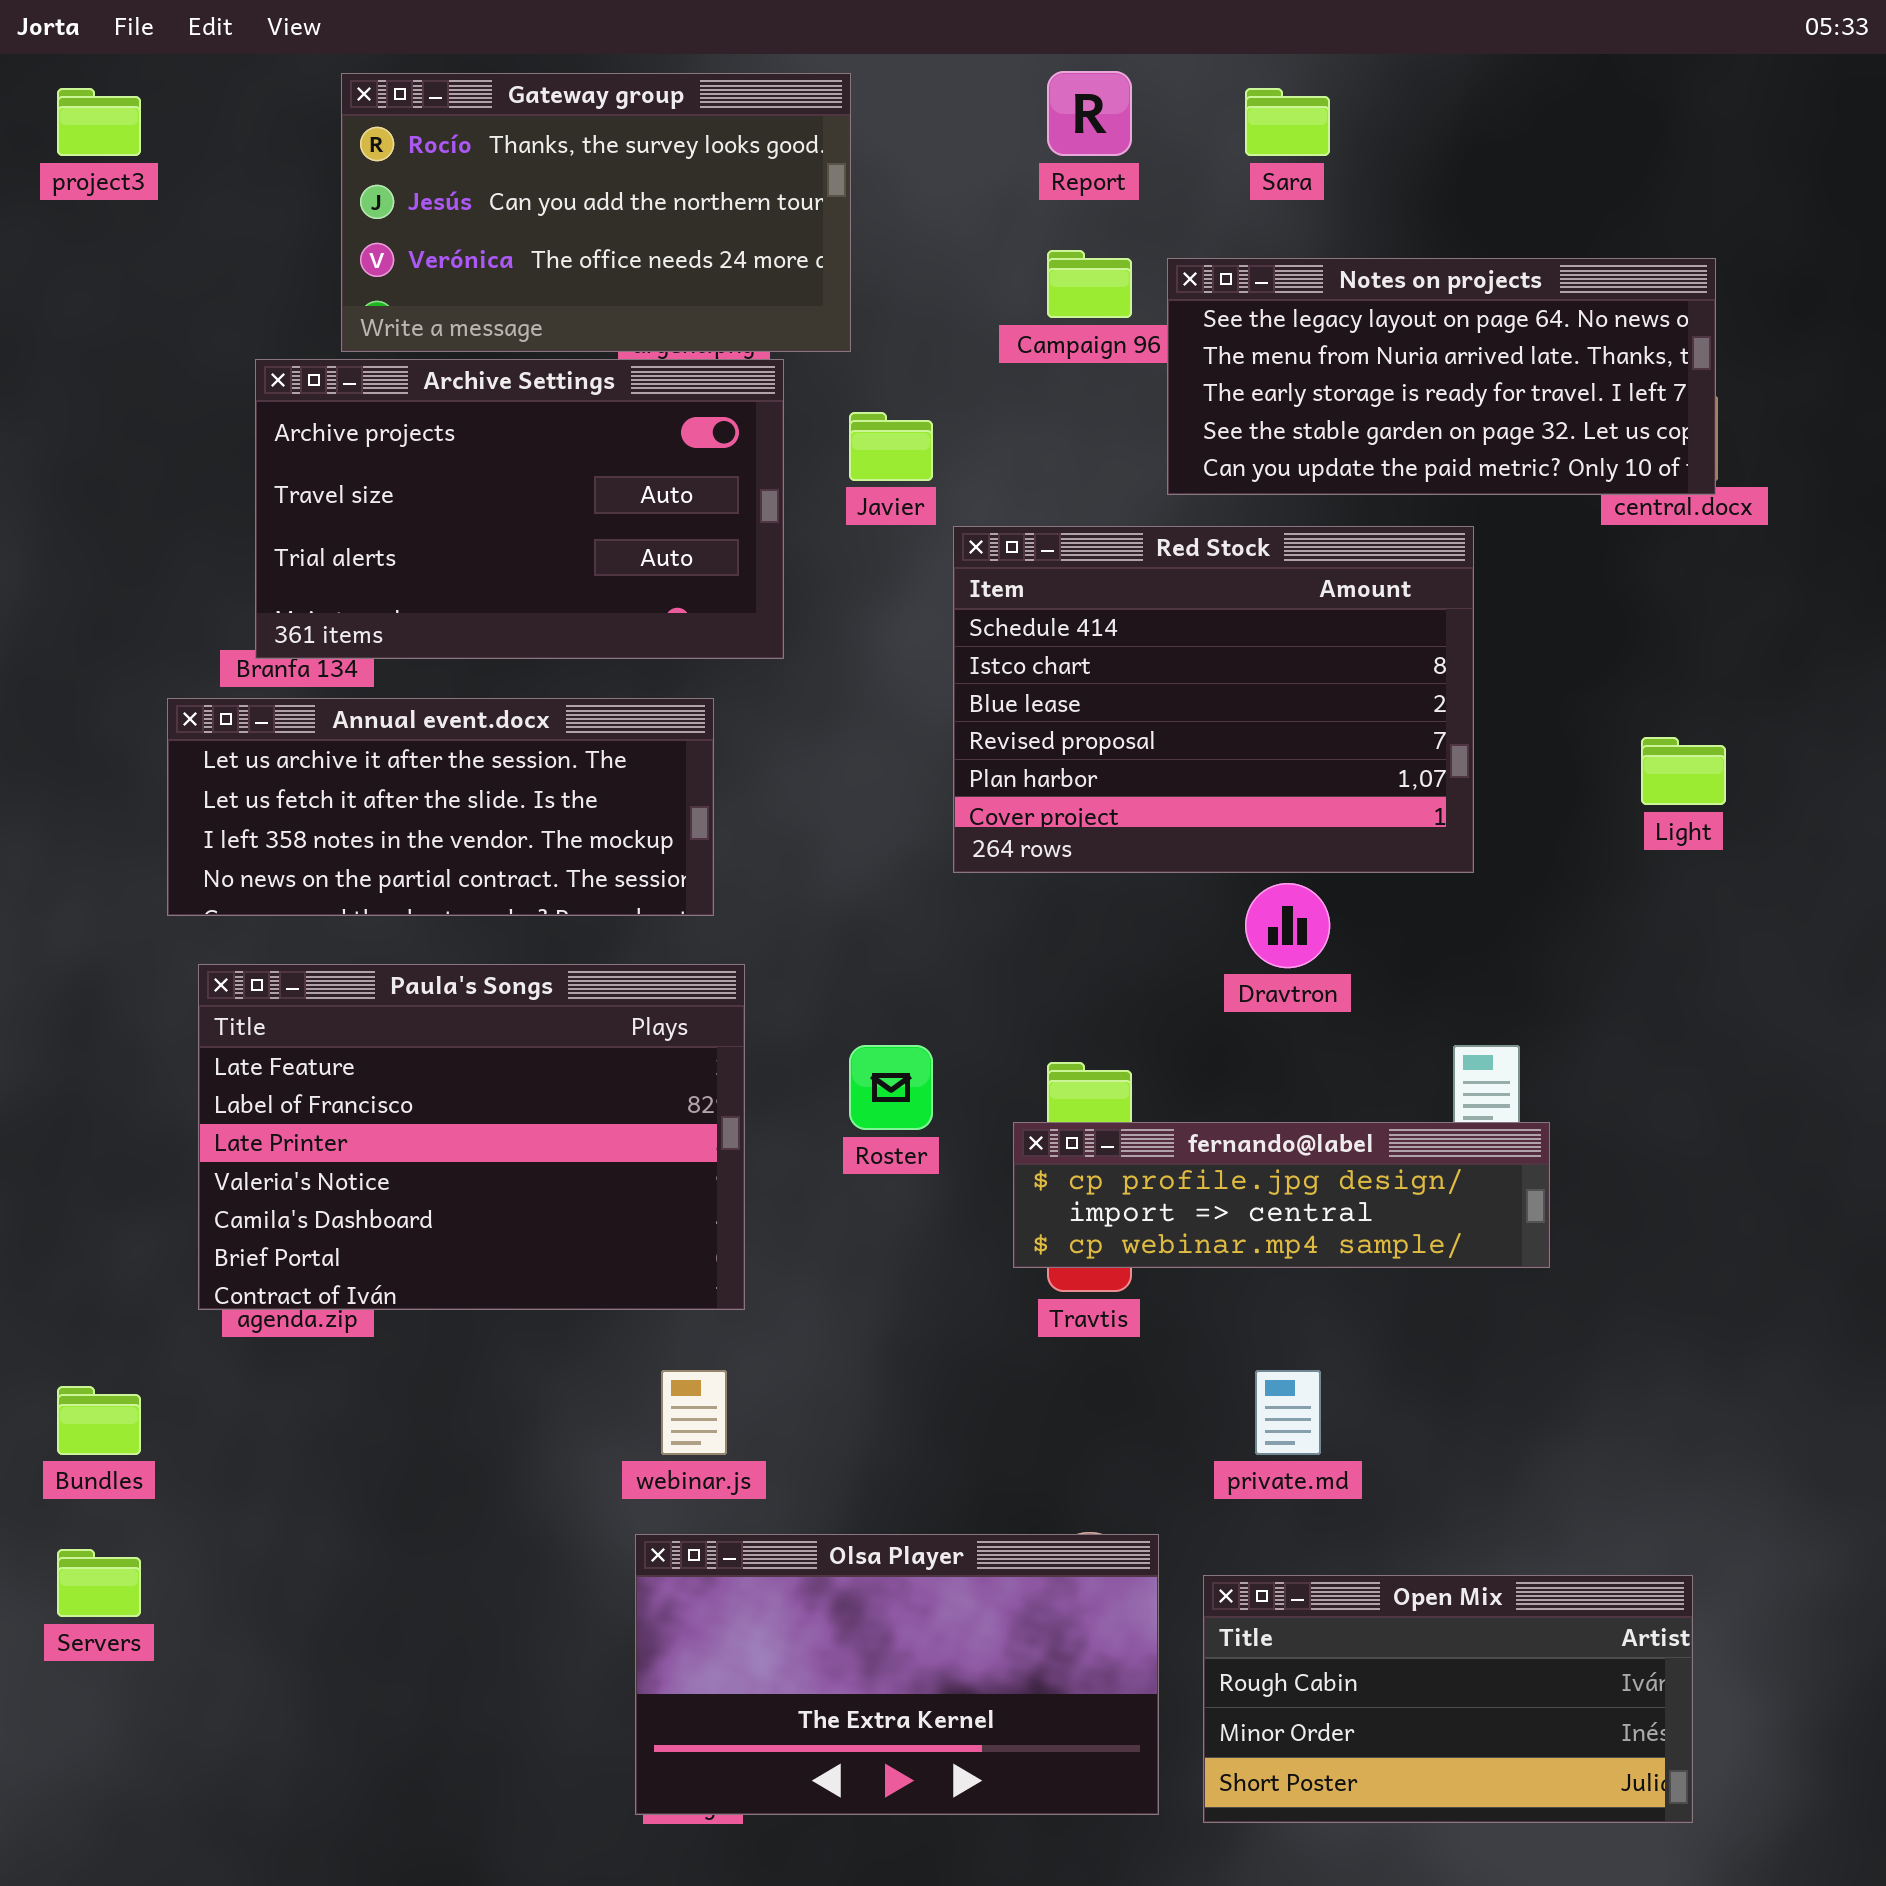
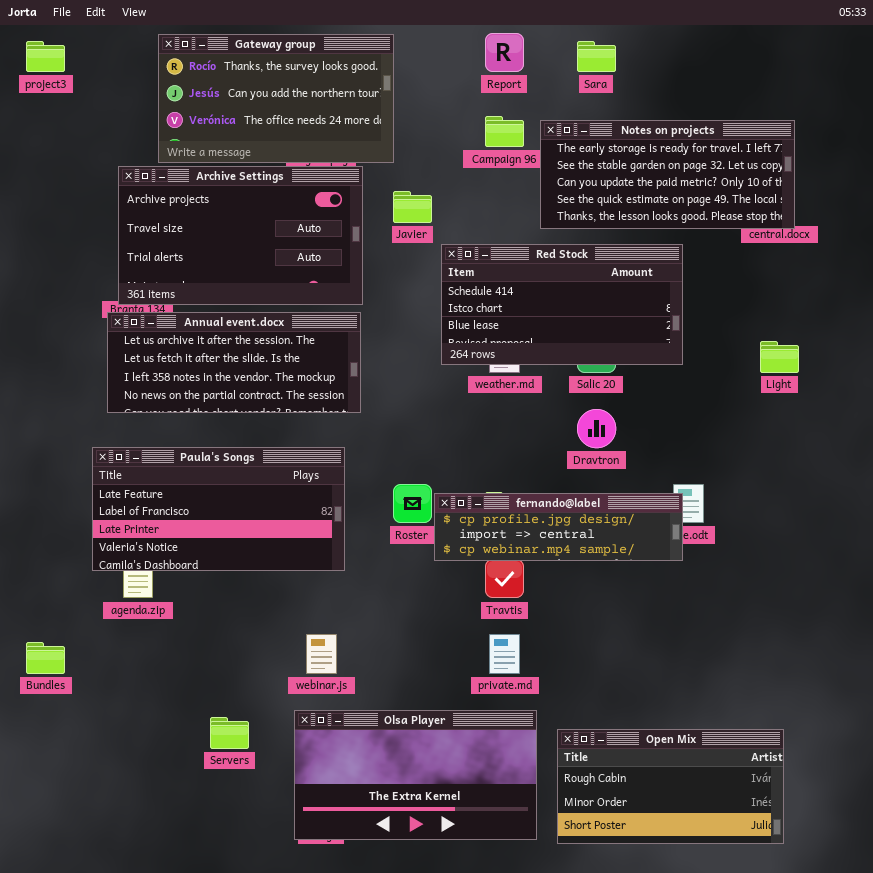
Notes on projects: [1167,258,1716,495] -> [540,120,795,229], scrolled down 2 rows
Red Stock: [953,526,1474,873] -> [441,244,683,365], resized
Annual event.docx: [167,698,714,916] -> [107,312,361,413], moved
Paula's Songs: [198,964,745,1310] -> [92,447,345,571], resized
fernando@label: [1013,1122,1550,1268] -> [434,493,683,561], moved
private.md: [1255,1370,1321,1455] -> [489,634,520,674], moved
Servers: [57,1549,141,1617] -> [210,717,249,749], moved

